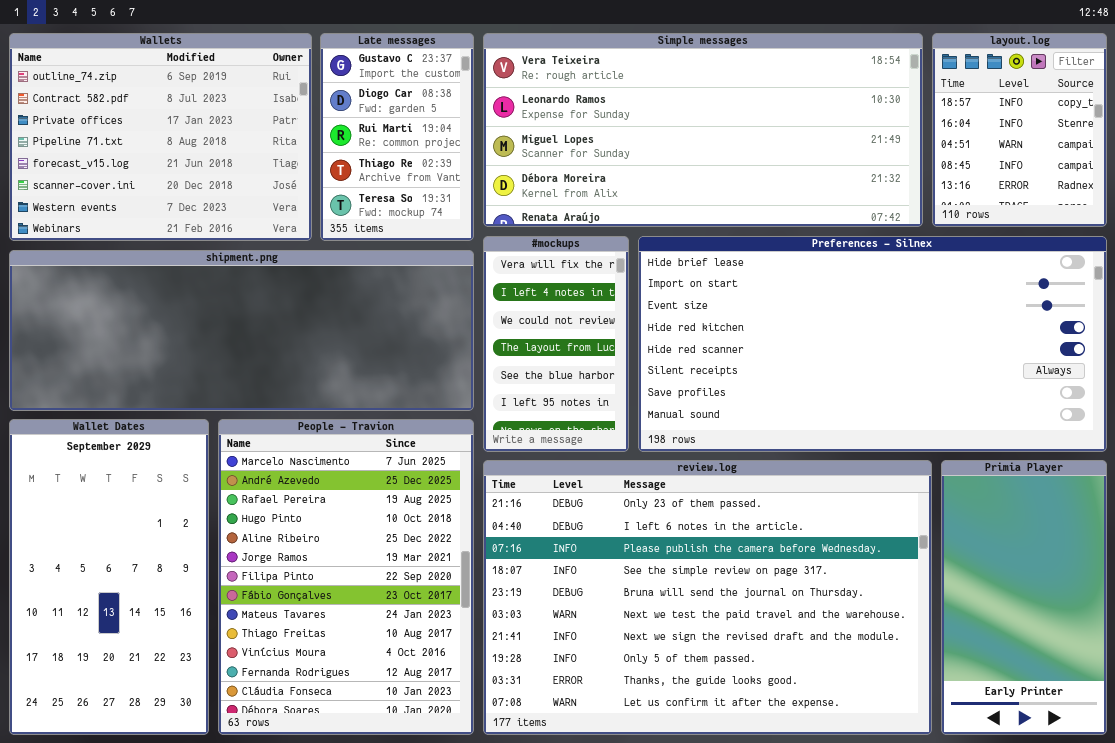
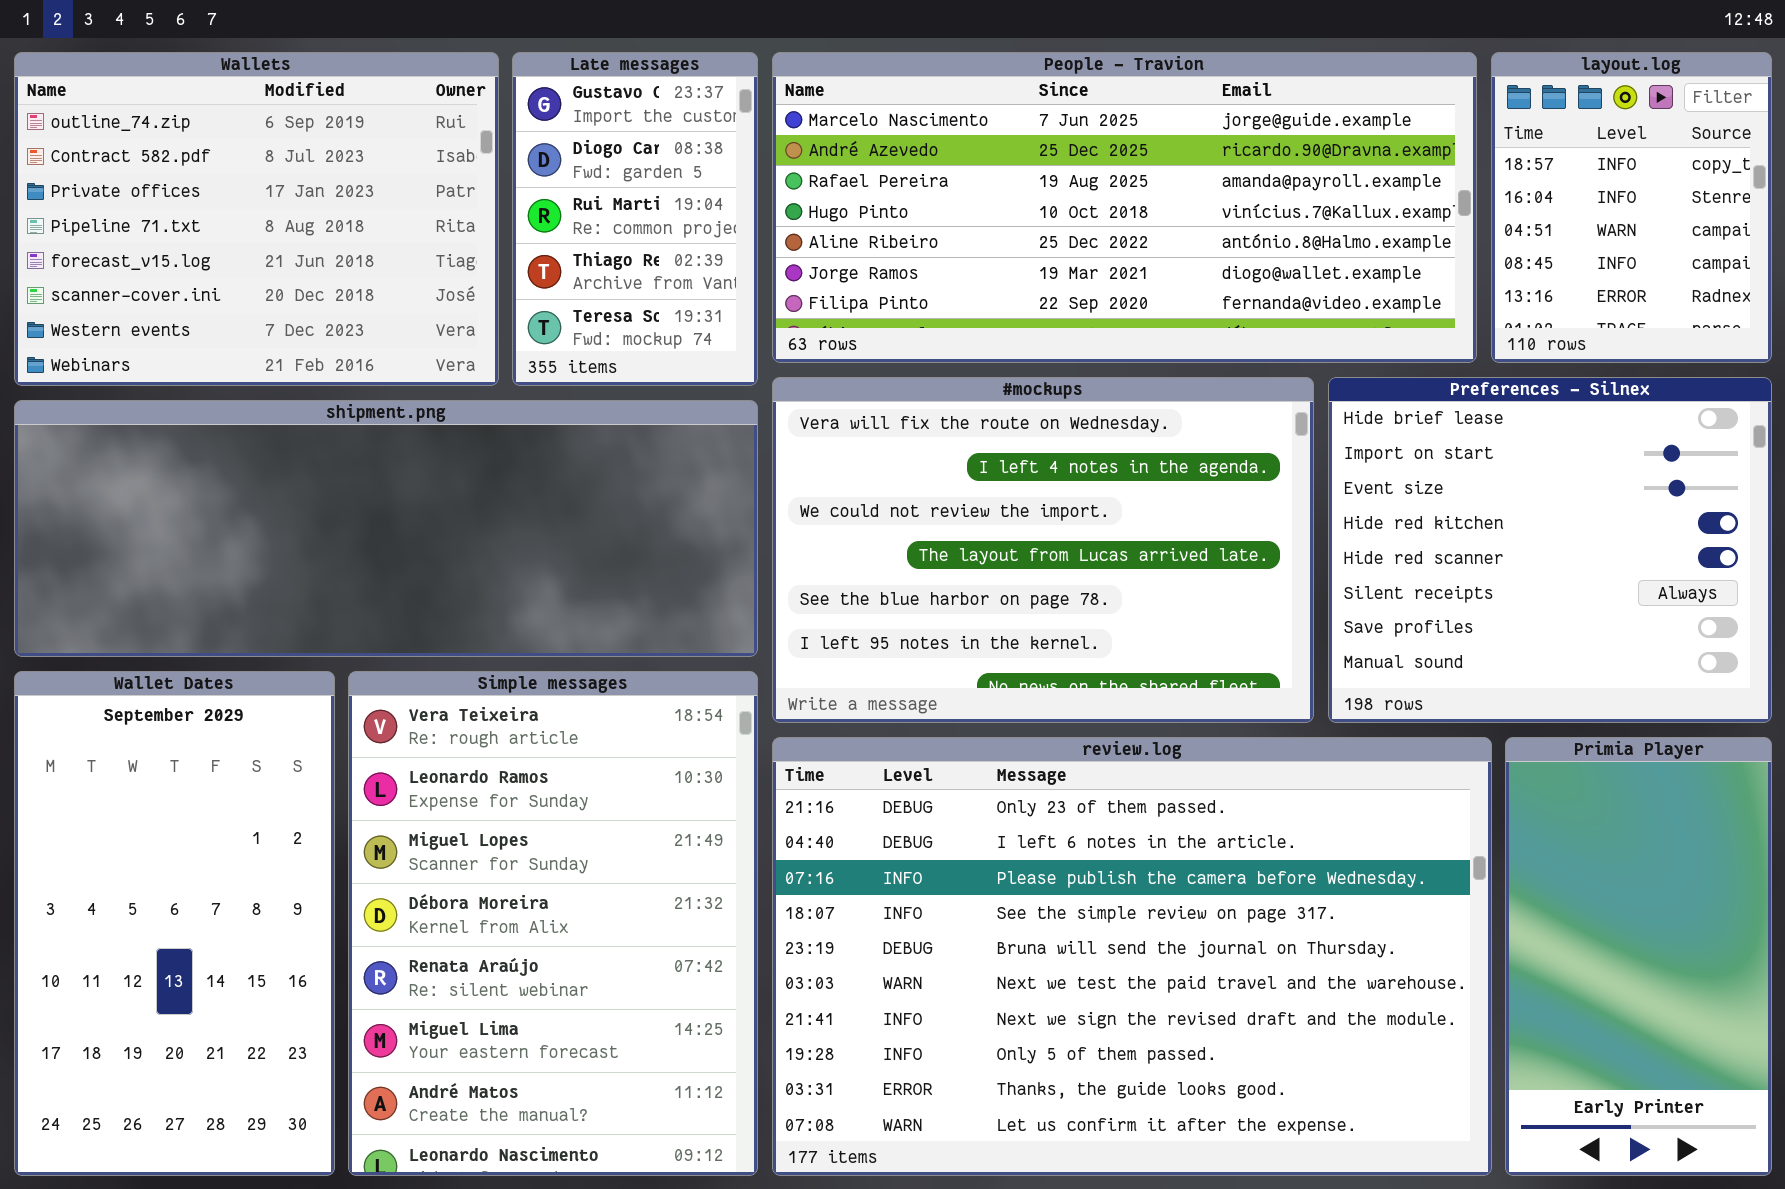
Simple messages: [483,33,923,227] -> [348,671,758,1176], moved, resized
#mockups: [483,236,629,452] -> [772,377,1314,723], resized
Preferences - Silnex: [638,236,1107,452] -> [1328,377,1772,723], resized
People - Travion: [218,419,474,735] -> [772,52,1477,363], moved, resized

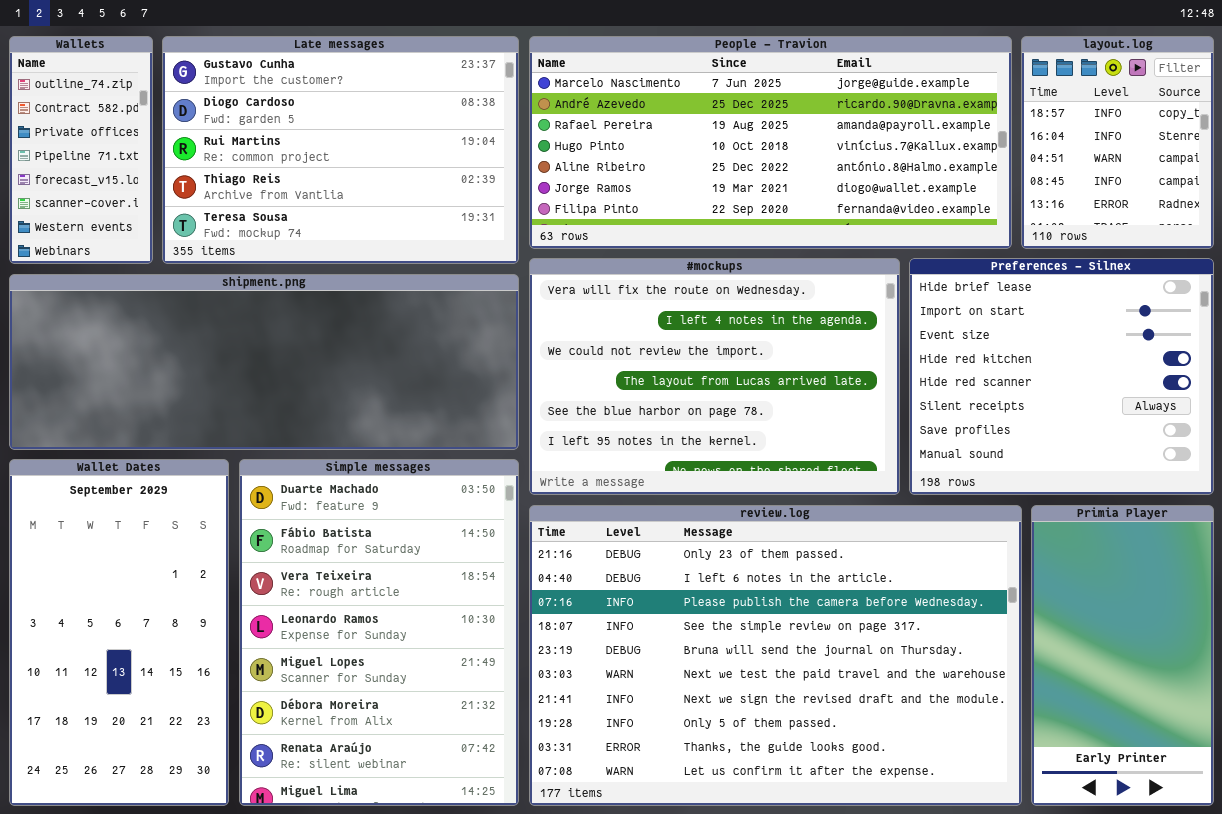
Wallets: [14,52,499,386] -> [9,36,153,264], resized
Late messages: [512,52,758,386] -> [162,36,519,264], resized
Simple messages: [348,671,758,1176] -> [239,459,519,806], scrolled up 2 rows

